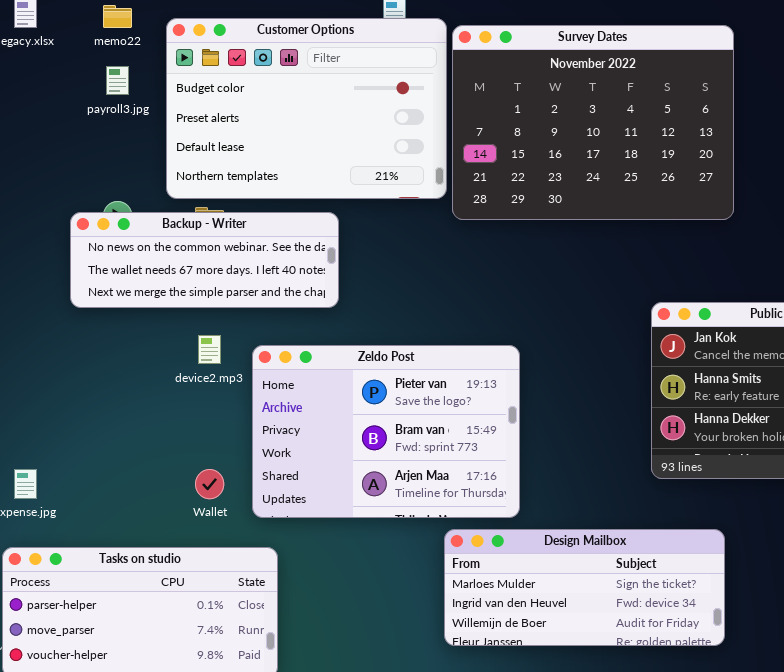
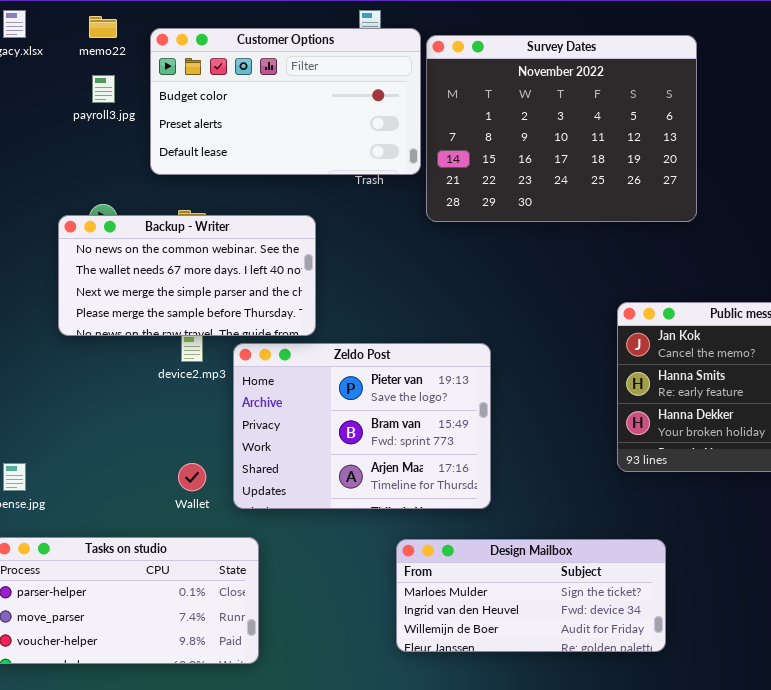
Customer Options: [166,18,447,199] -> [150,28,421,175], resized
Backup - Writer: [70,212,339,308] -> [58,215,316,336], resized
Design Mailbox: [444,529,725,646] -> [396,539,666,652], moved

